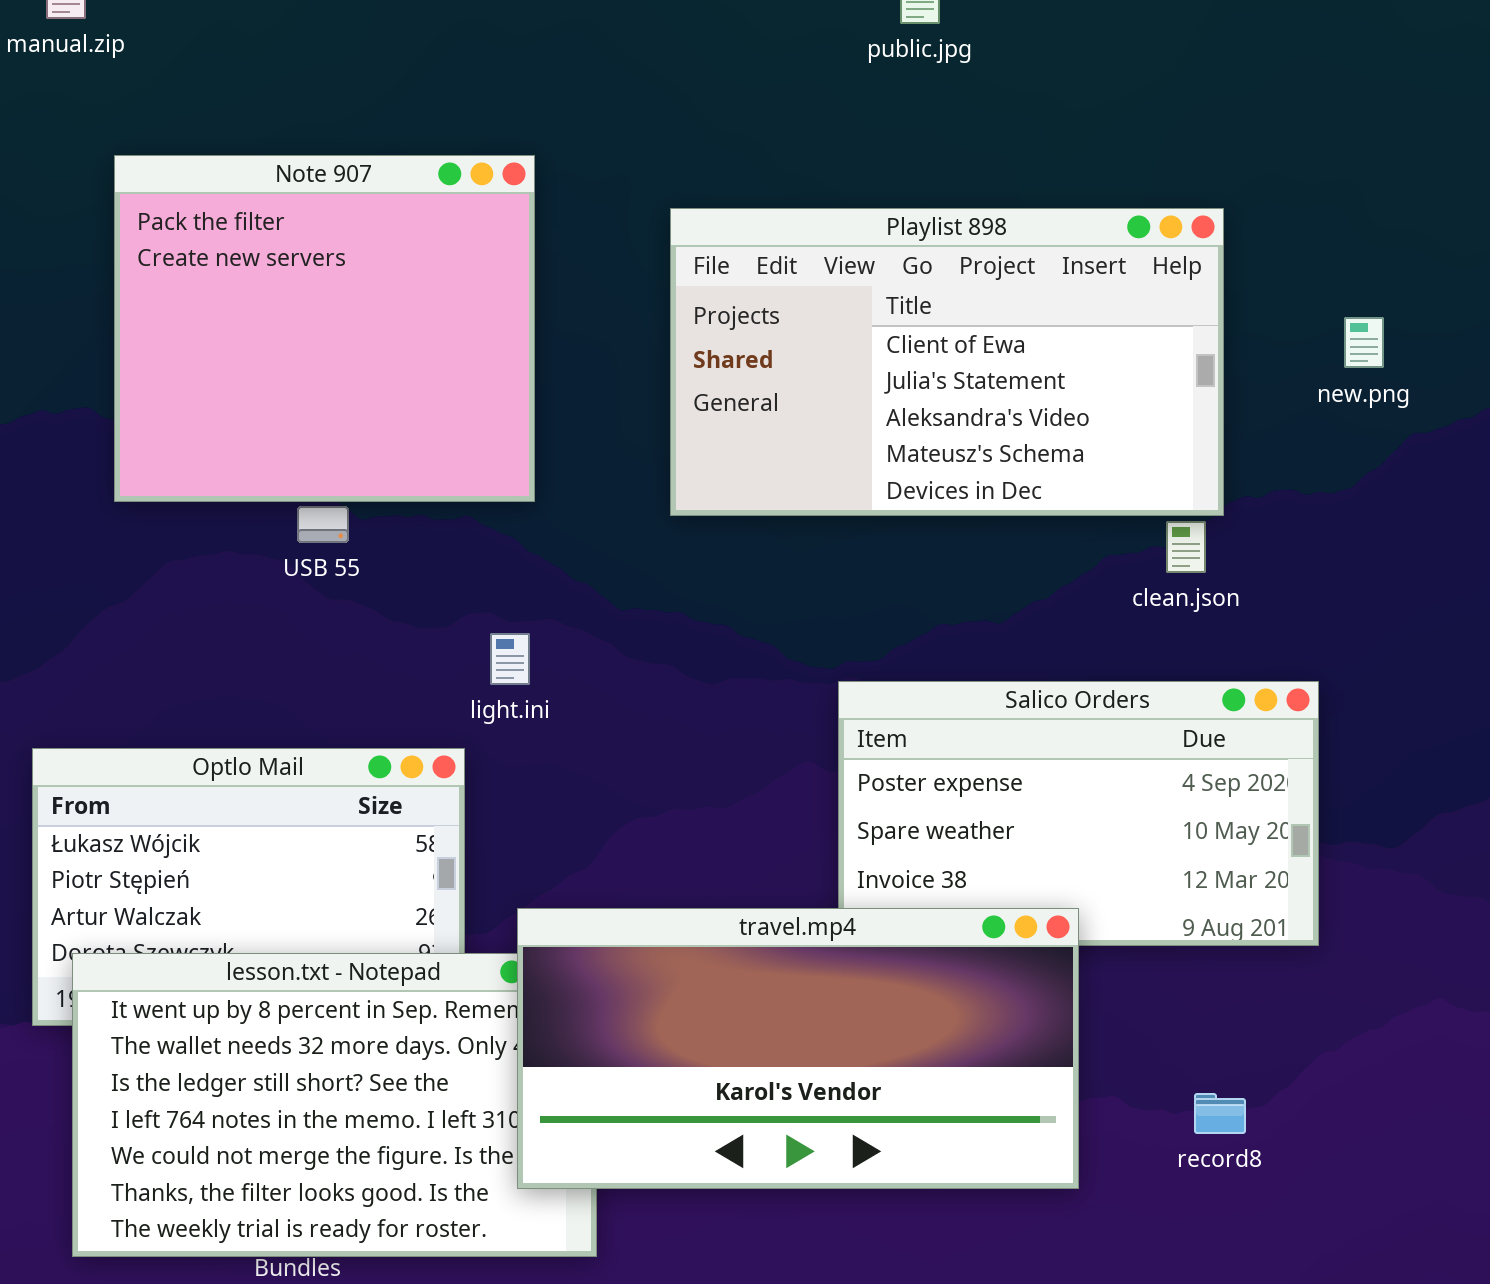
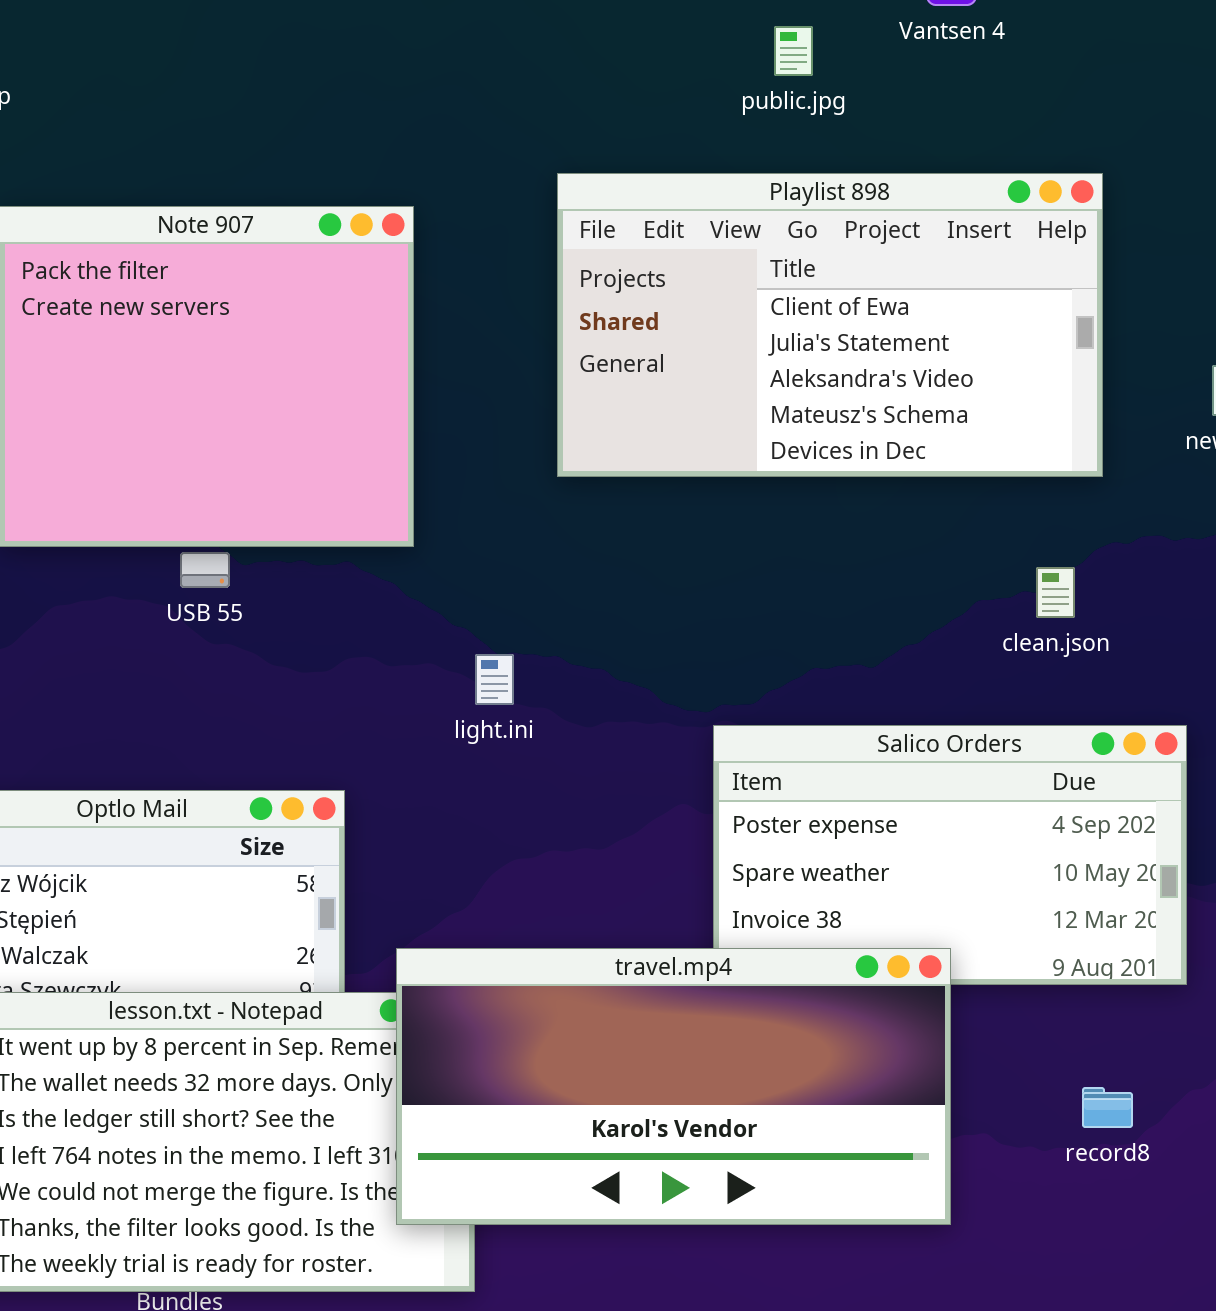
Playlist 898: [670,208,1224,516] -> [557,173,1103,477], moved
light.ini: [490,633,530,685] -> [475,654,514,705], moved
record8: [1194,1093,1246,1134] -> [1082,1087,1133,1128], moved

